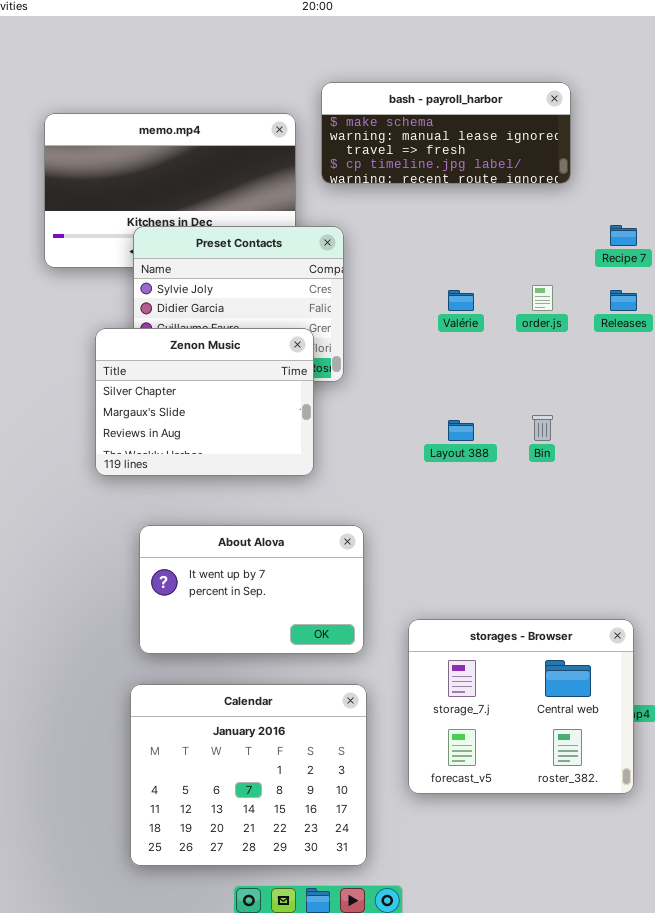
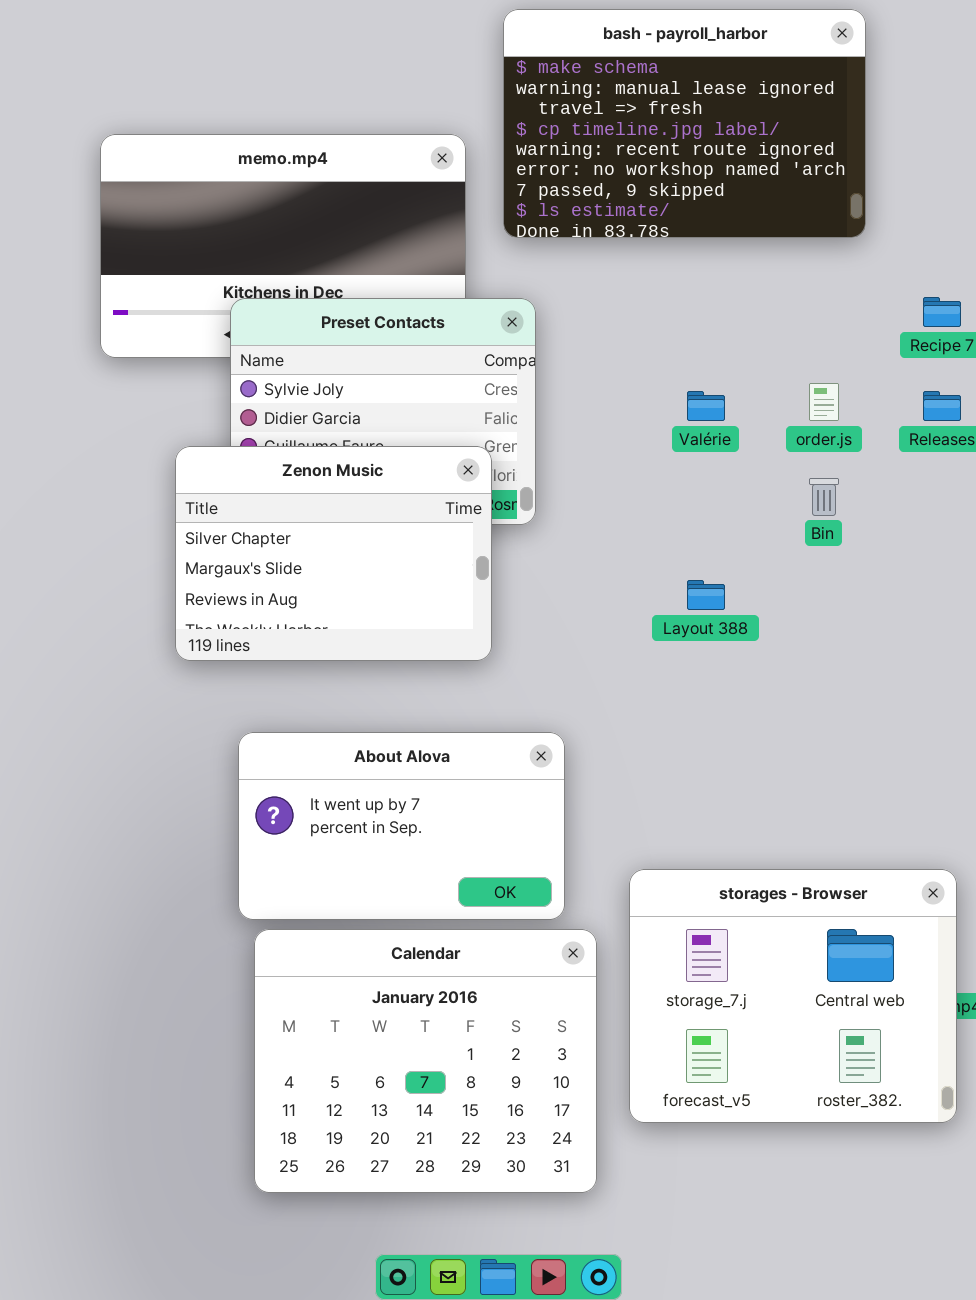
bash - payroll_harbor: [321,82,571,184] -> [503,9,866,238], resized
Bin: [532,415,553,441] -> [809,478,839,516], moved
Calendar: [130,684,367,866] -> [254,929,597,1193], moved

